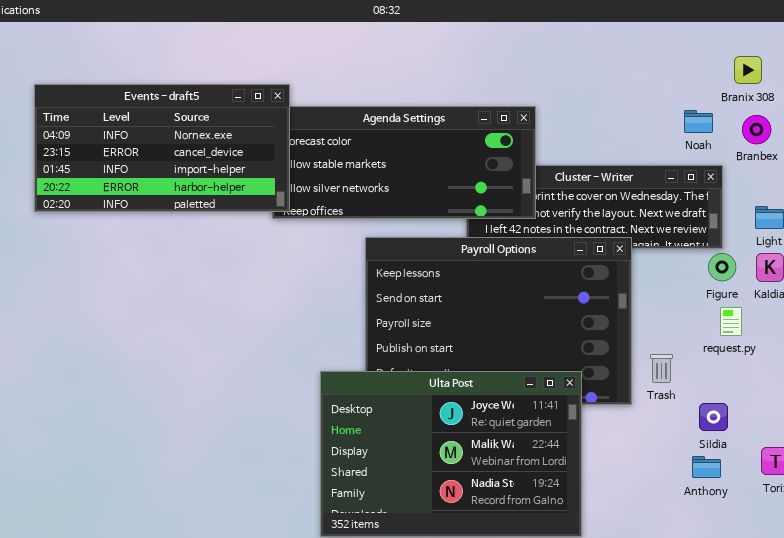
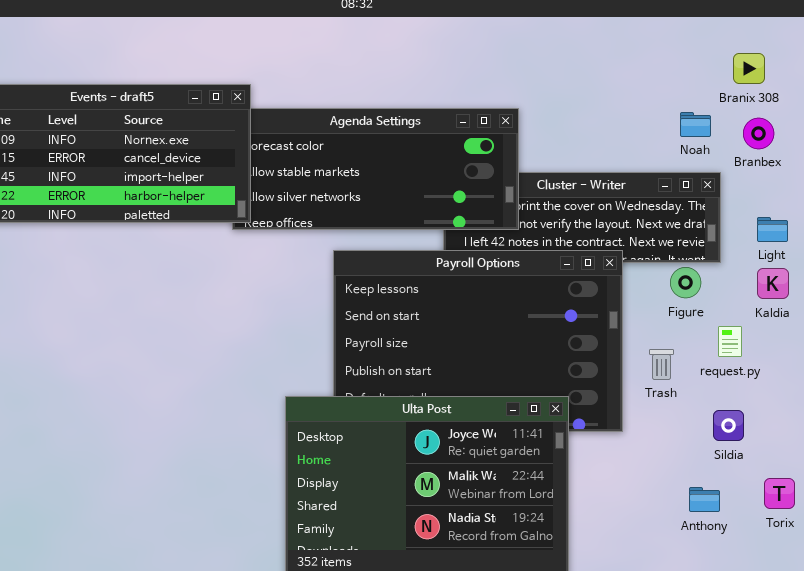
Figure: [708,253,736,281] -> [670,267,701,298], moved
Trash: [650,354,673,383] -> [649,349,674,380], moved
Sildia: [699,403,728,431] -> [713,410,744,441], moved

